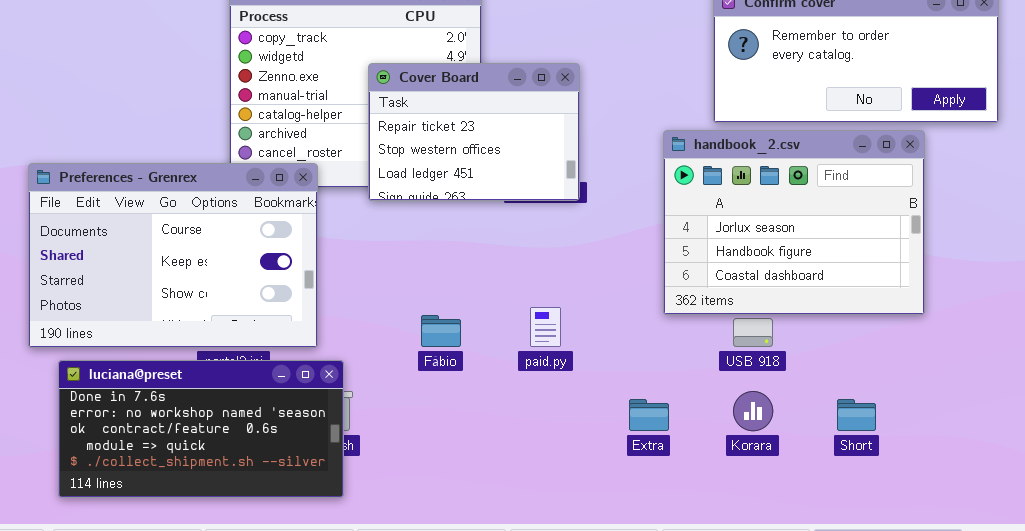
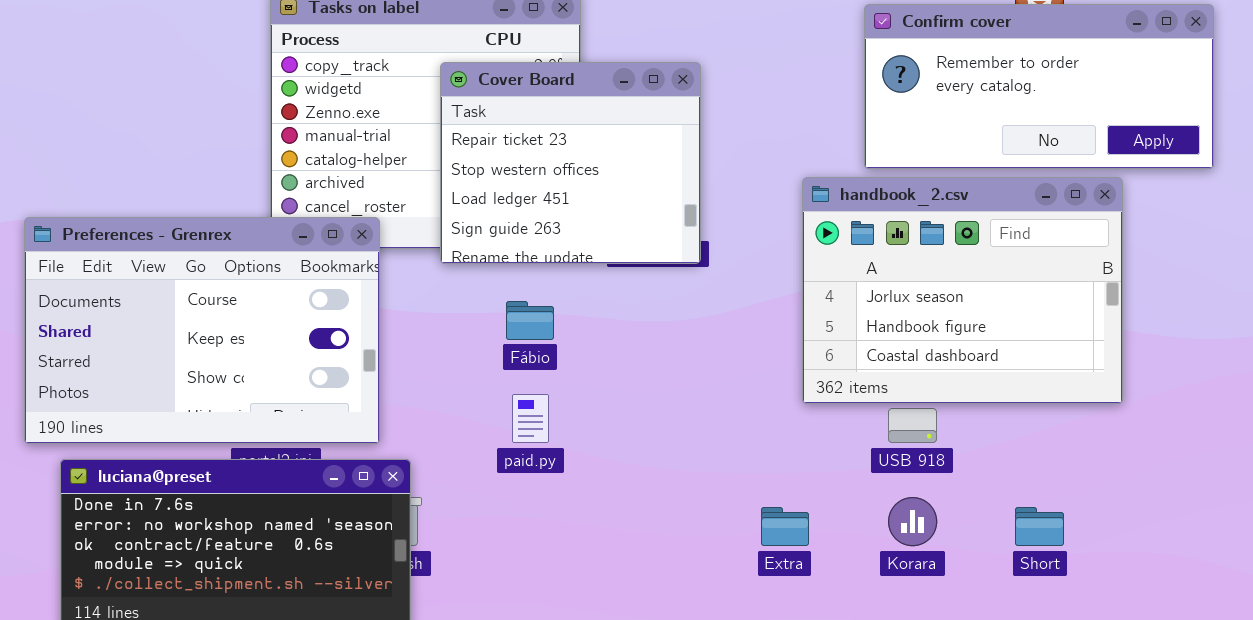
Cover Board: [368,63,580,201] -> [440,62,701,264], resized
paid.py: [530,307,561,347] -> [512,394,549,443], moved
Fábio: [421,315,461,347] -> [506,301,554,340], moved

